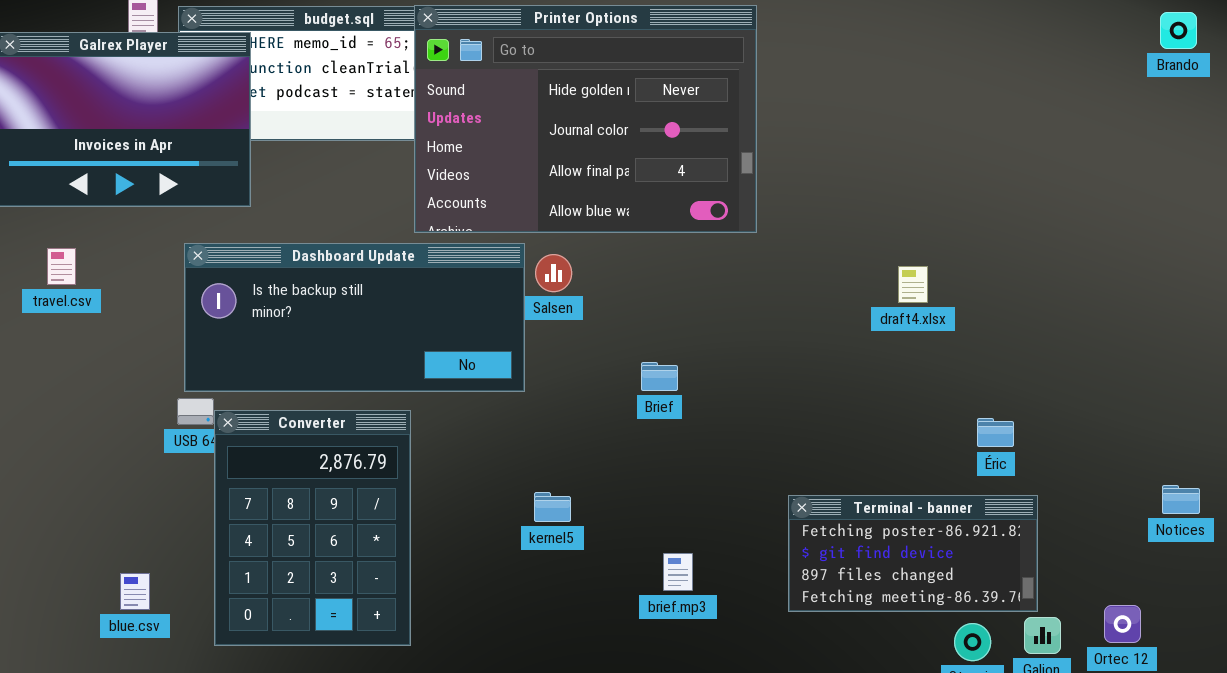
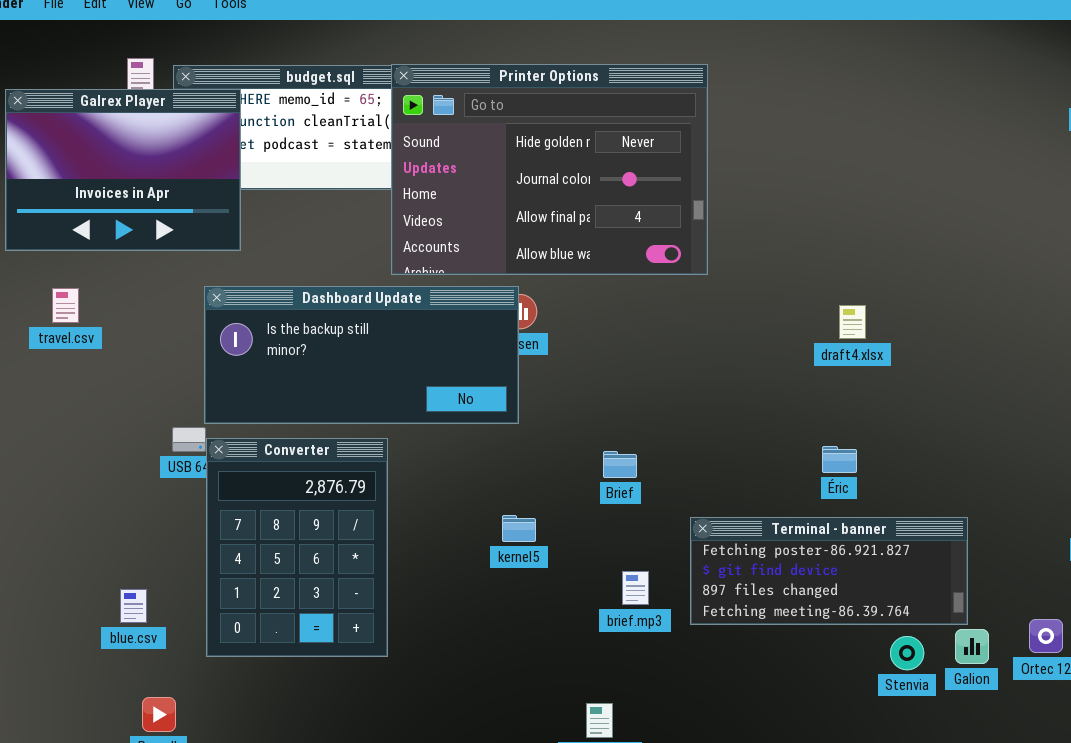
Dashboard Update: [184,243,525,392] -> [204,286,519,424], moved
Brief: [641,362,678,391] -> [603,451,637,478], moved
Éric: [977,418,1014,447] -> [822,446,857,473], moved
Terminal - banner: [788,495,1038,612] -> [690,517,968,625], resized

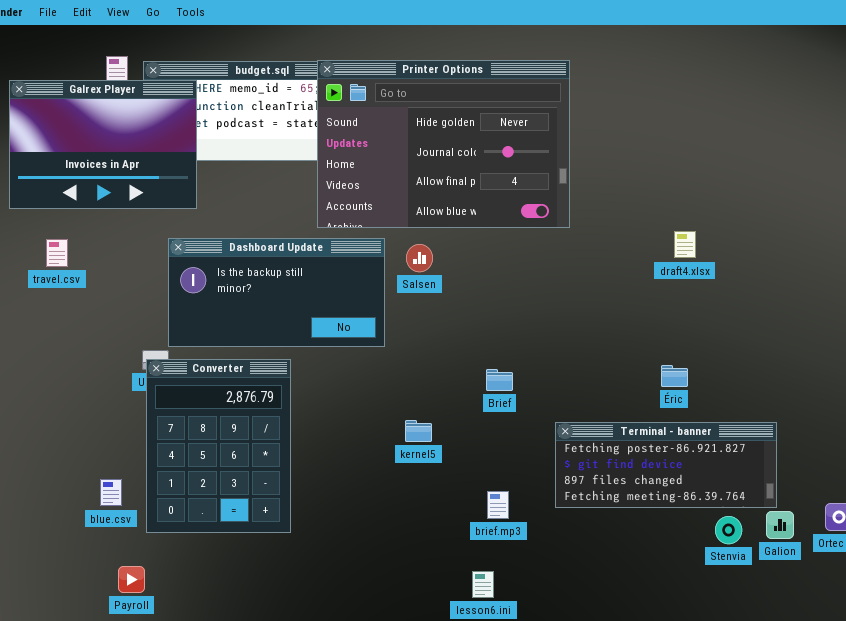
Dashboard Update: [204,286,519,424] -> [168,238,385,347], resized
draft4.xlsx: [839,305,866,339] -> [674,231,696,258], moved
Converter: [206,438,388,657] -> [146,359,291,533], moved
brief.mp3: [622,571,649,605] -> [487,491,509,519], moved

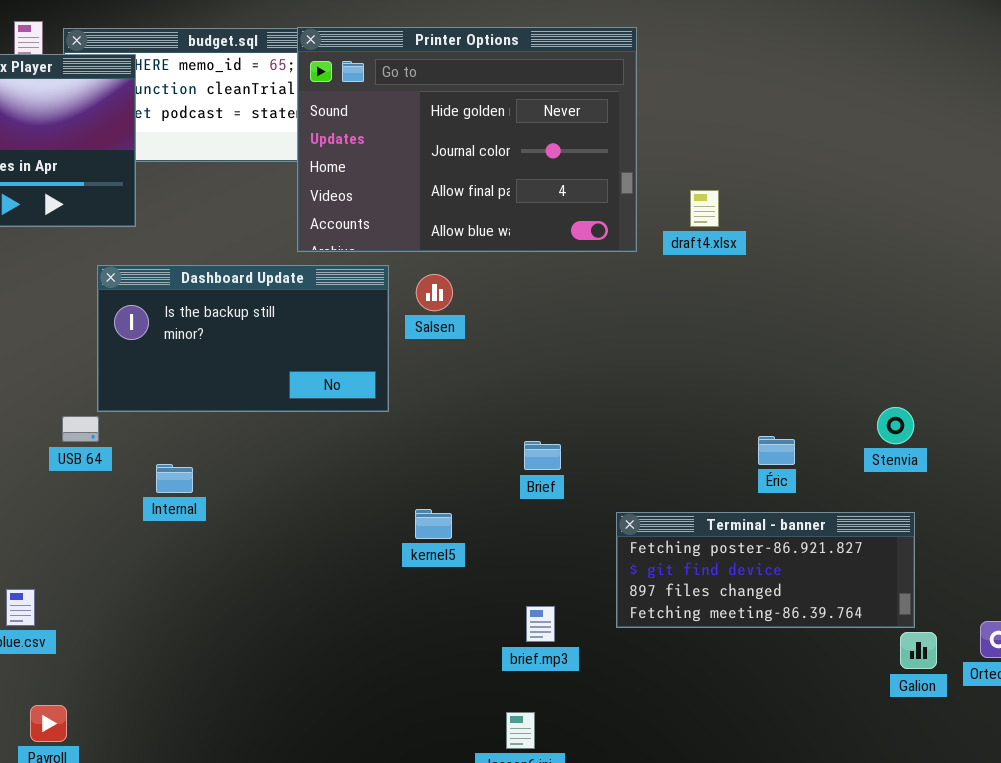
draft4.xlsx: [674,231,696,258] -> [690,190,719,227], moved
Converter: [146,359,291,533] -> none, closed
Stenvia: [715,516,742,544] -> [877,407,914,444], moved

